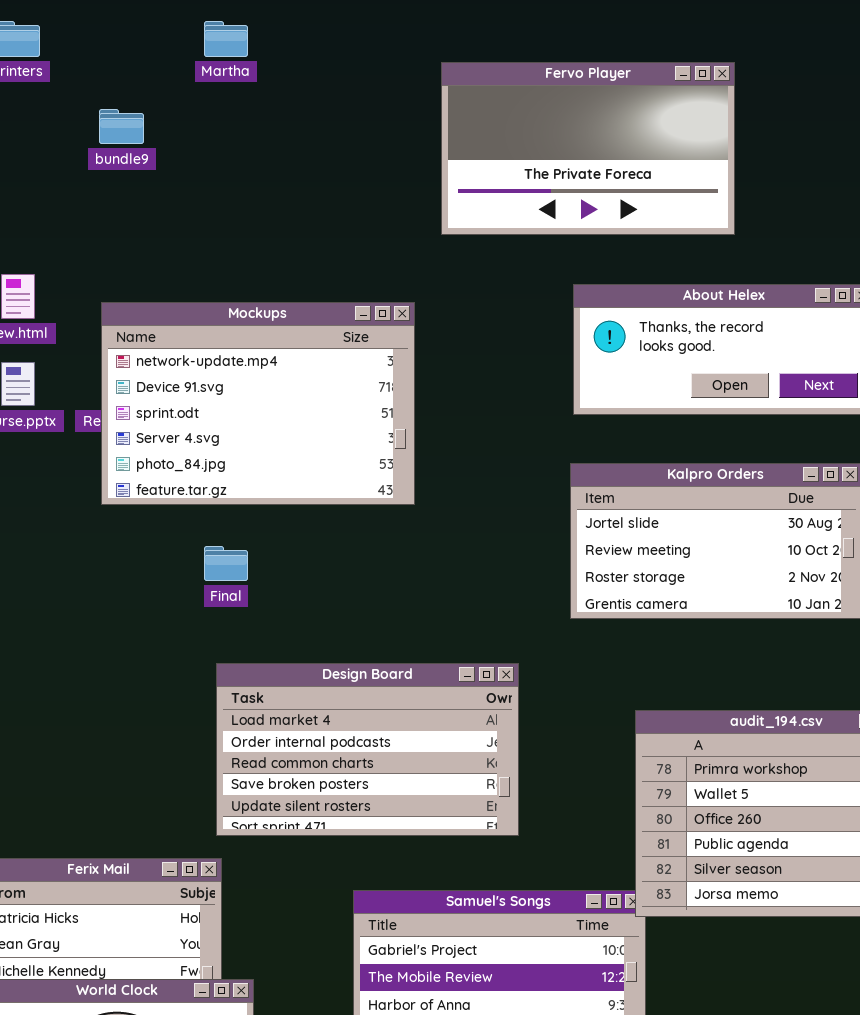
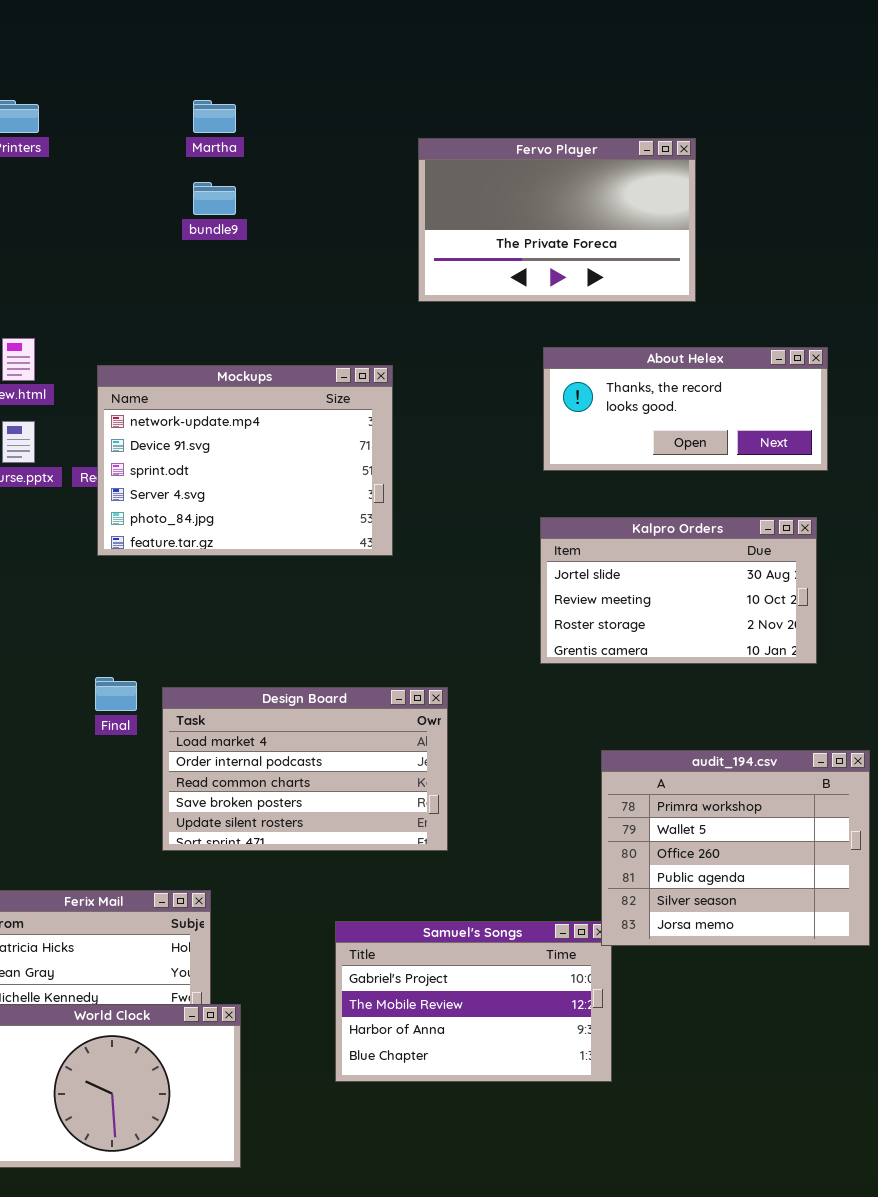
bundle9: [99,109,144,144] -> [193,182,236,215], moved
Final: [204,546,248,581] -> [95,677,137,711], moved
Design Board: [216,663,519,836] -> [162,687,448,851], moved

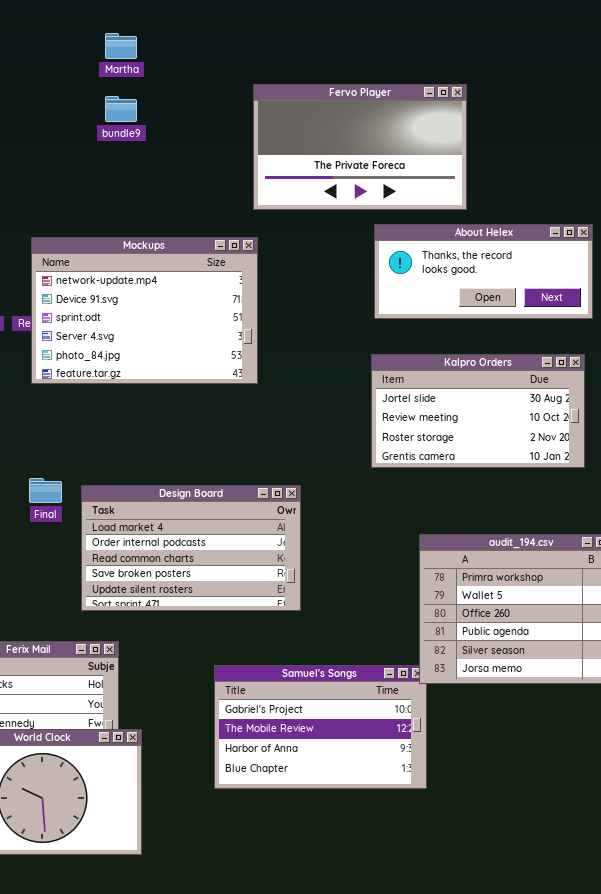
Fervo Player: [418,138,696,302] -> [253,84,467,210], moved

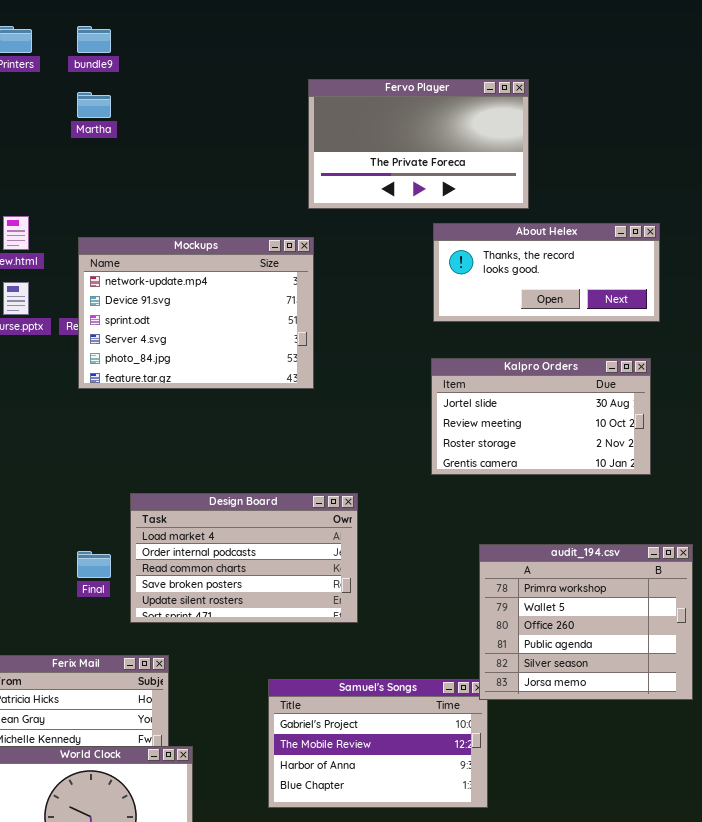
Martha: [105,33,137,59] -> [77,92,111,118], moved
bundle9: [105,96,137,122] -> [77,26,111,53], moved
Final: [29,478,62,503] -> [77,551,111,578], moved

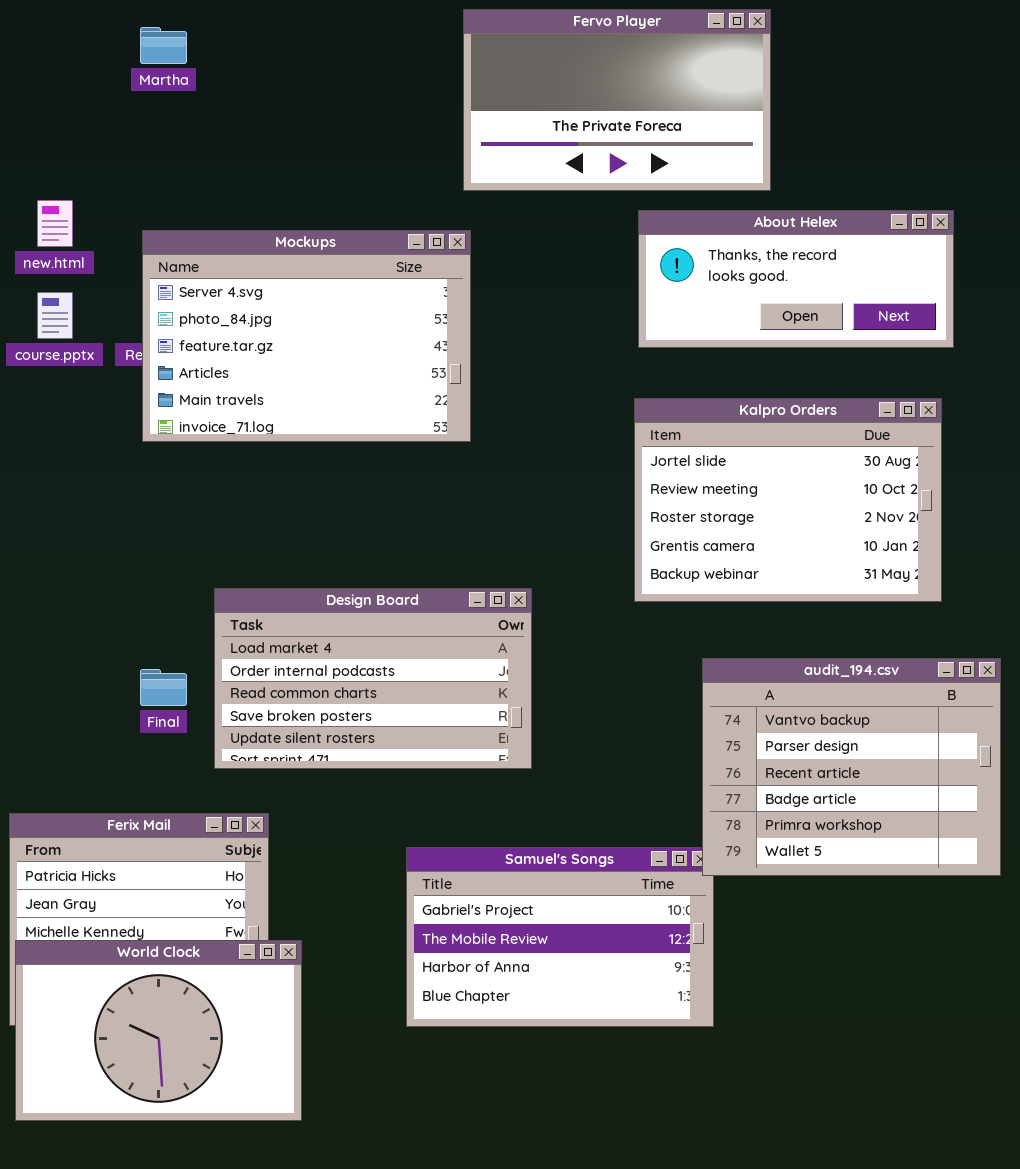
Mockups: [78,237,314,389] -> [142,230,471,442], scrolled down 3 rows
Kalpro Orders: [431,358,651,475] -> [634,398,942,602], resized
audit_194.csv: [479,544,693,700] -> [702,658,1001,876], scrolled up 4 rows

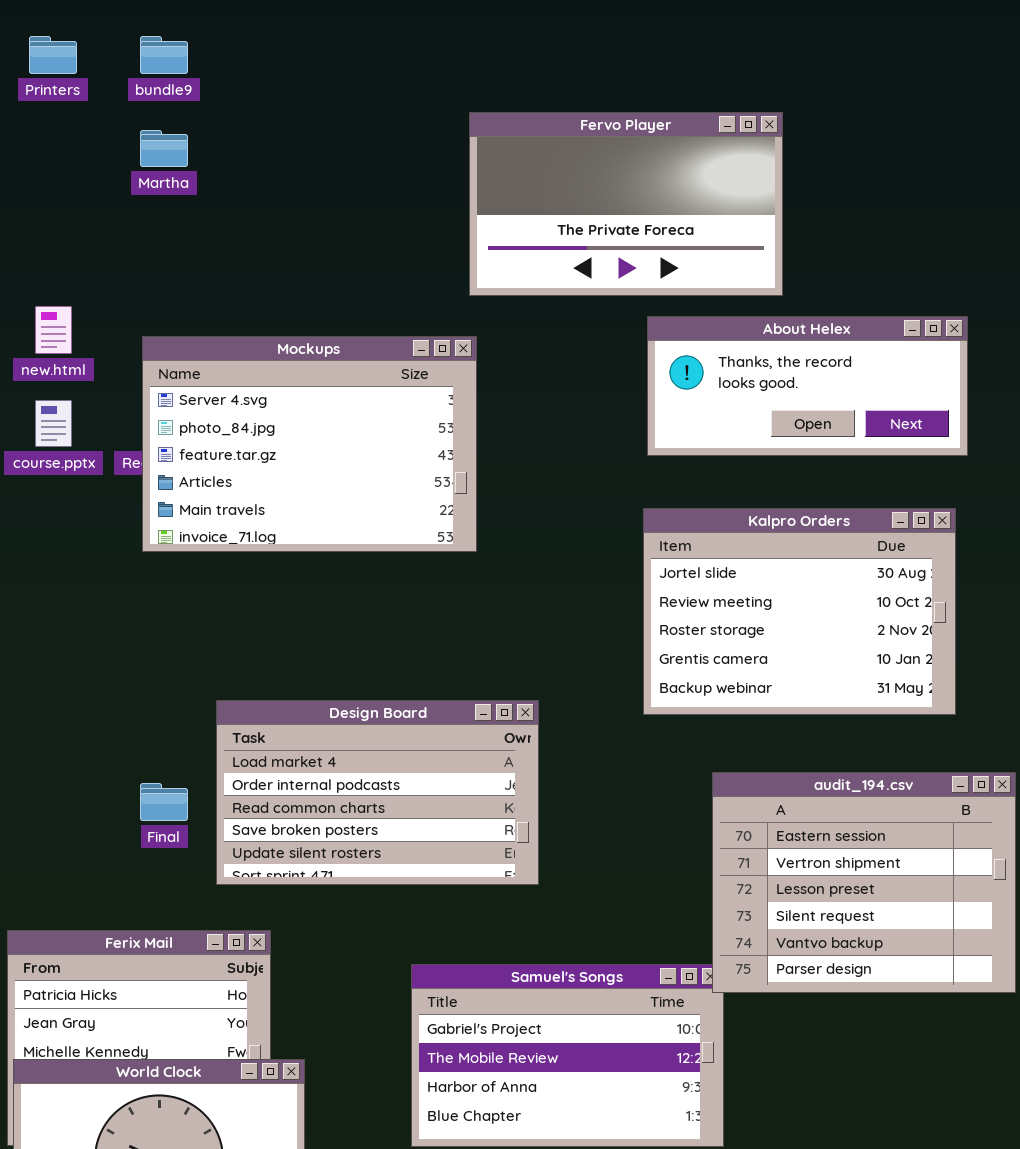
audit_194.csv: [702,658,1001,876] -> [712,772,1016,993], scrolled up 4 rows

